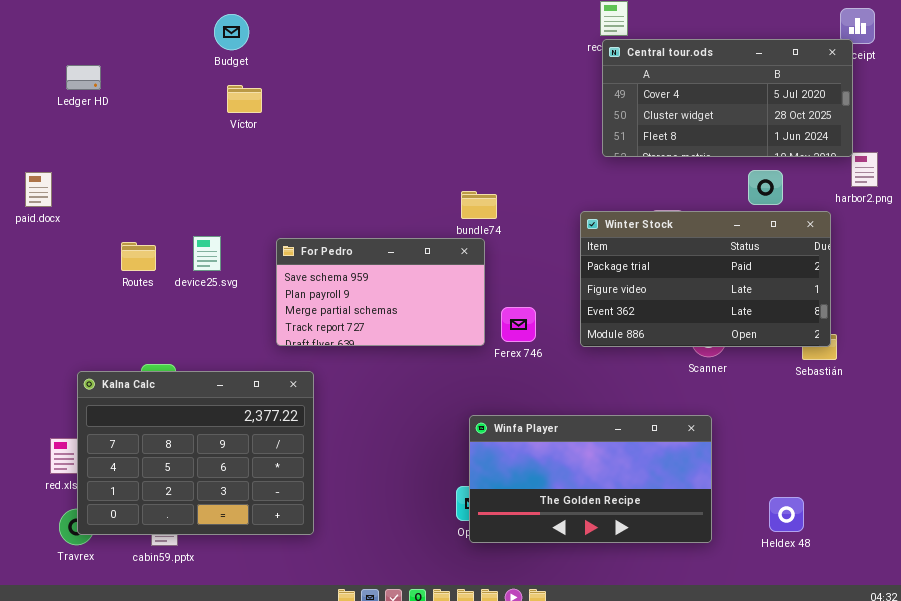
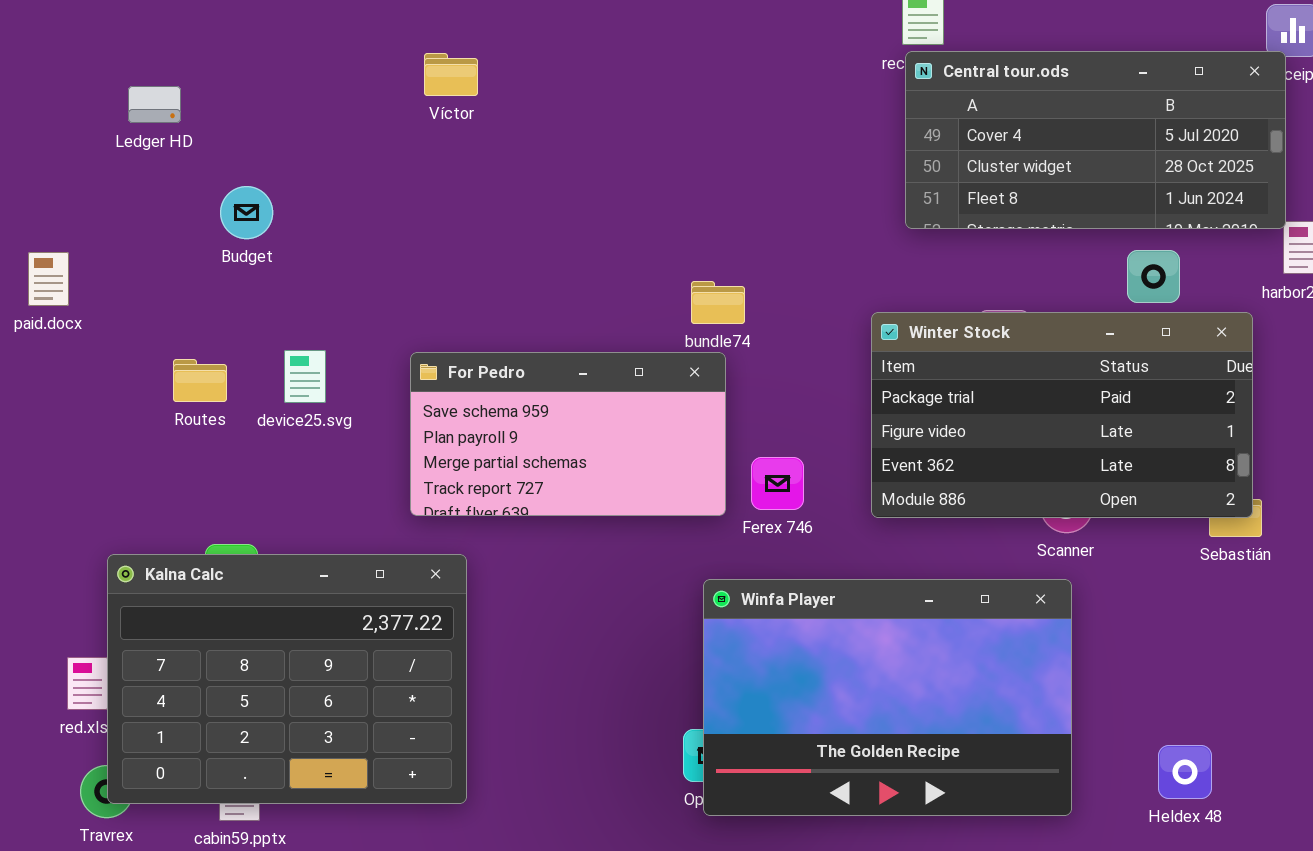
Budget: [214,14,249,50] -> [220,186,273,239], moved
Ledger HD: [66,65,101,90] -> [128,86,181,123], moved
Víctor: [227,85,262,113] -> [424,53,478,96], moved
Winfa Player: [469,415,712,543] -> [703,579,1072,816], resized

